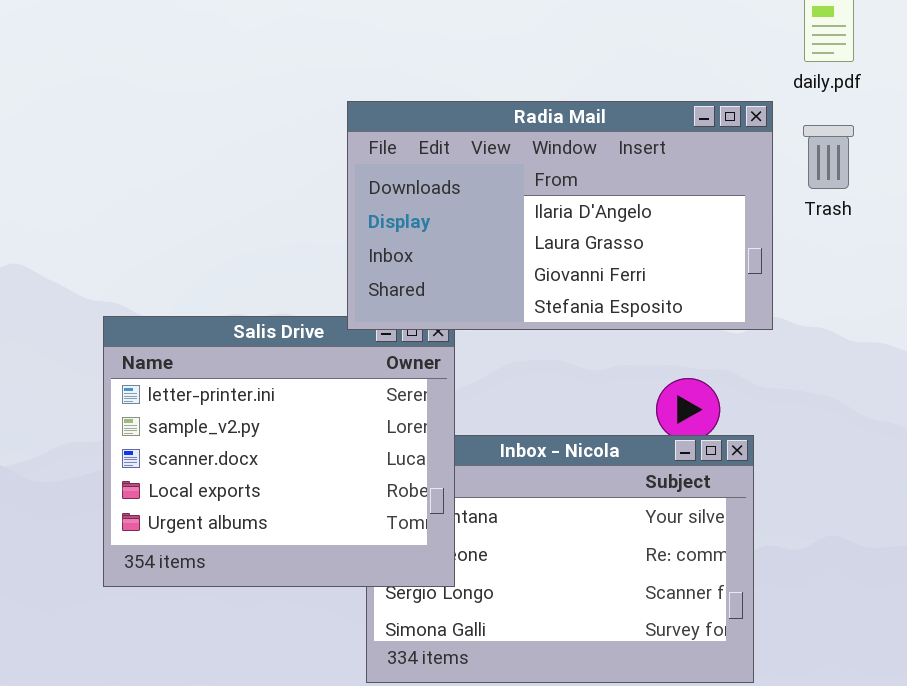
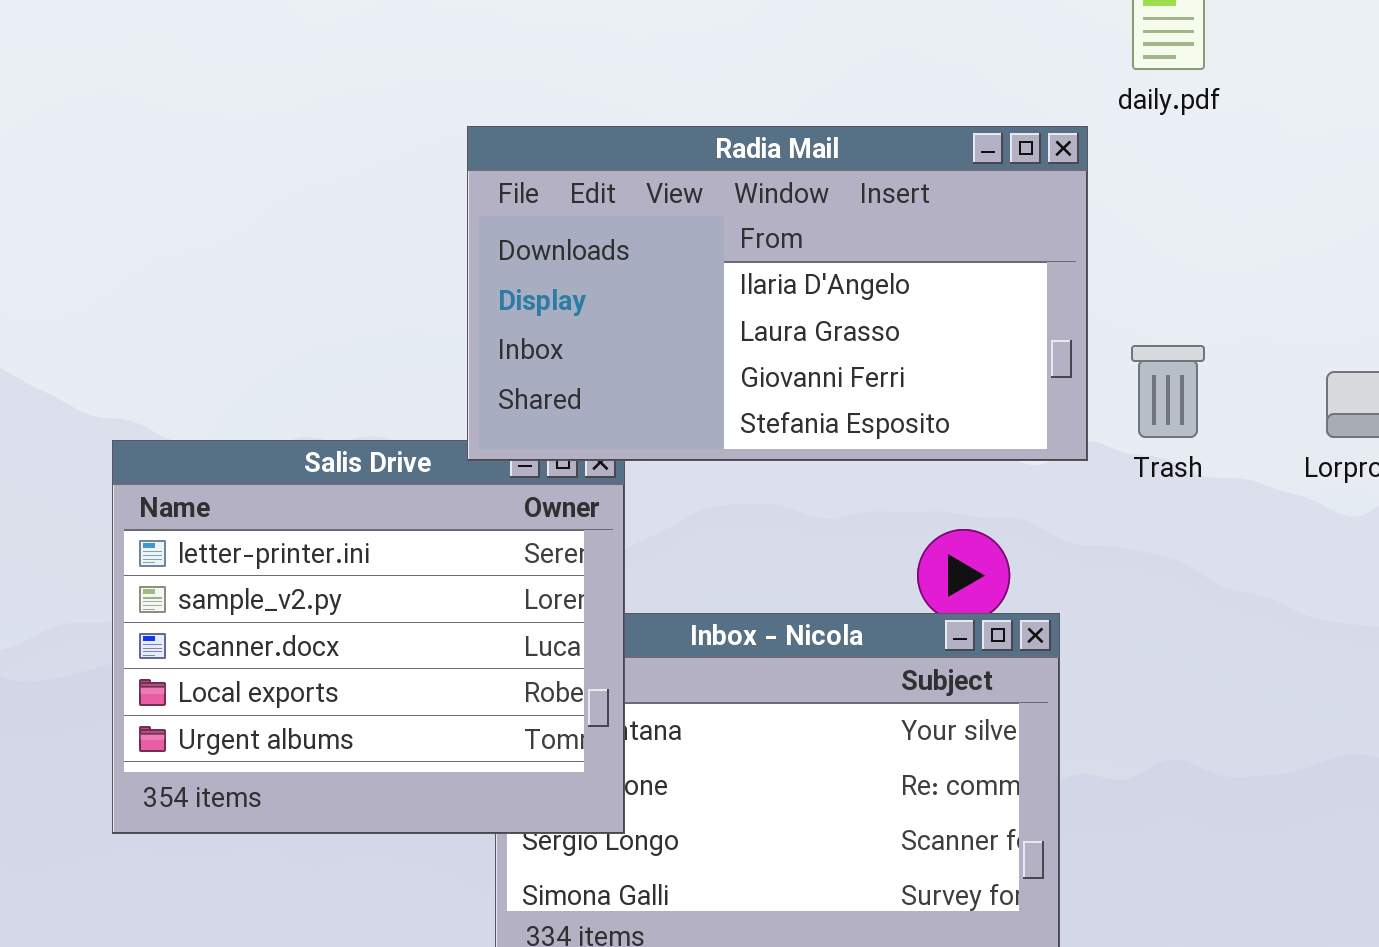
Trash: [803,125,854,189] -> [1131,345,1205,438], moved

